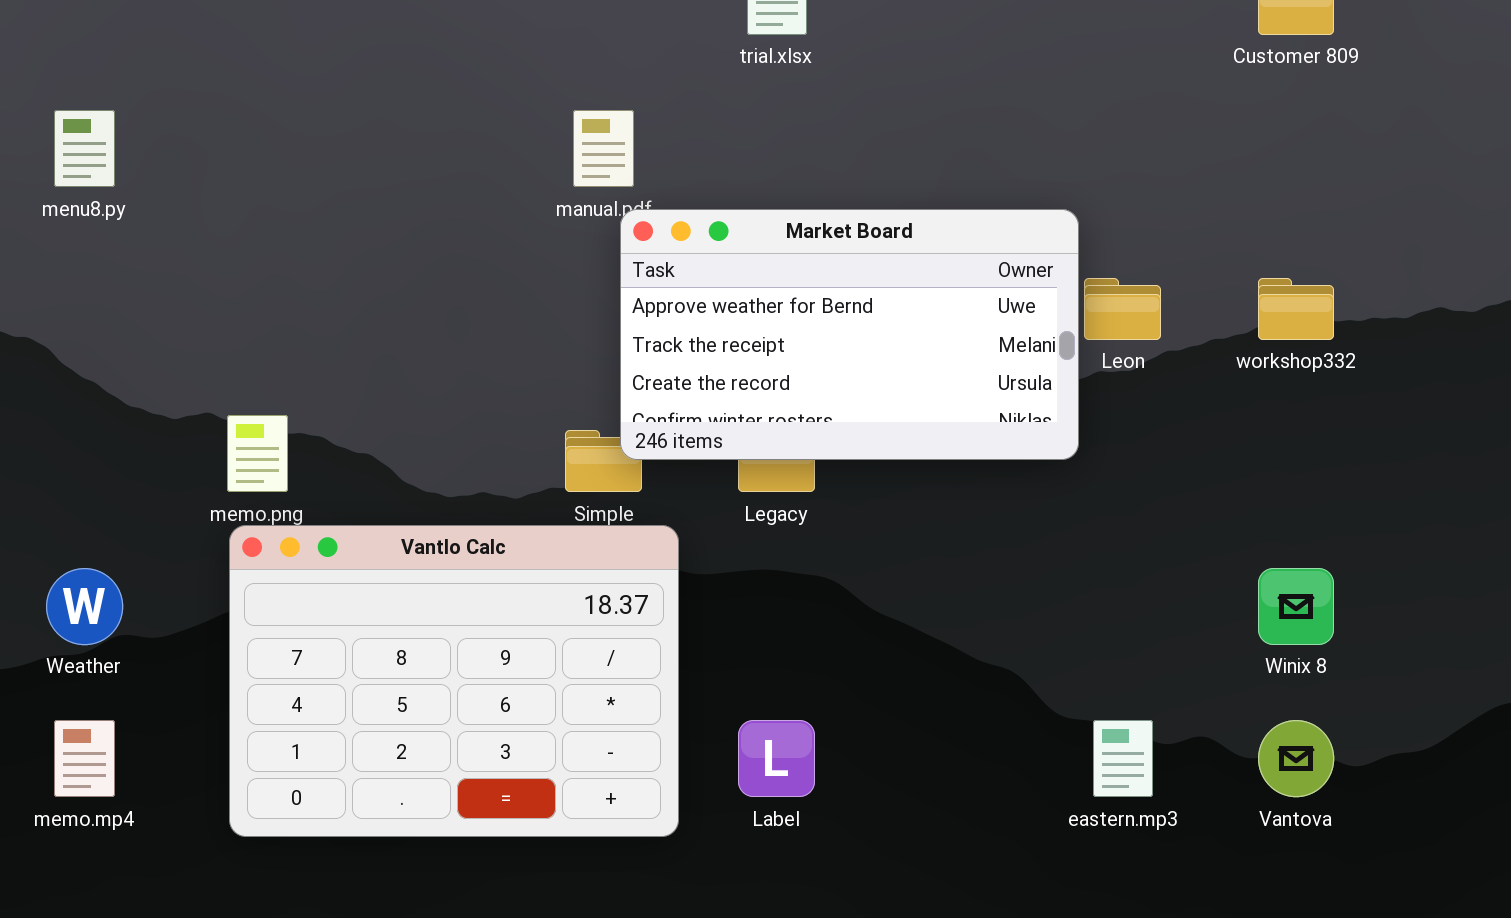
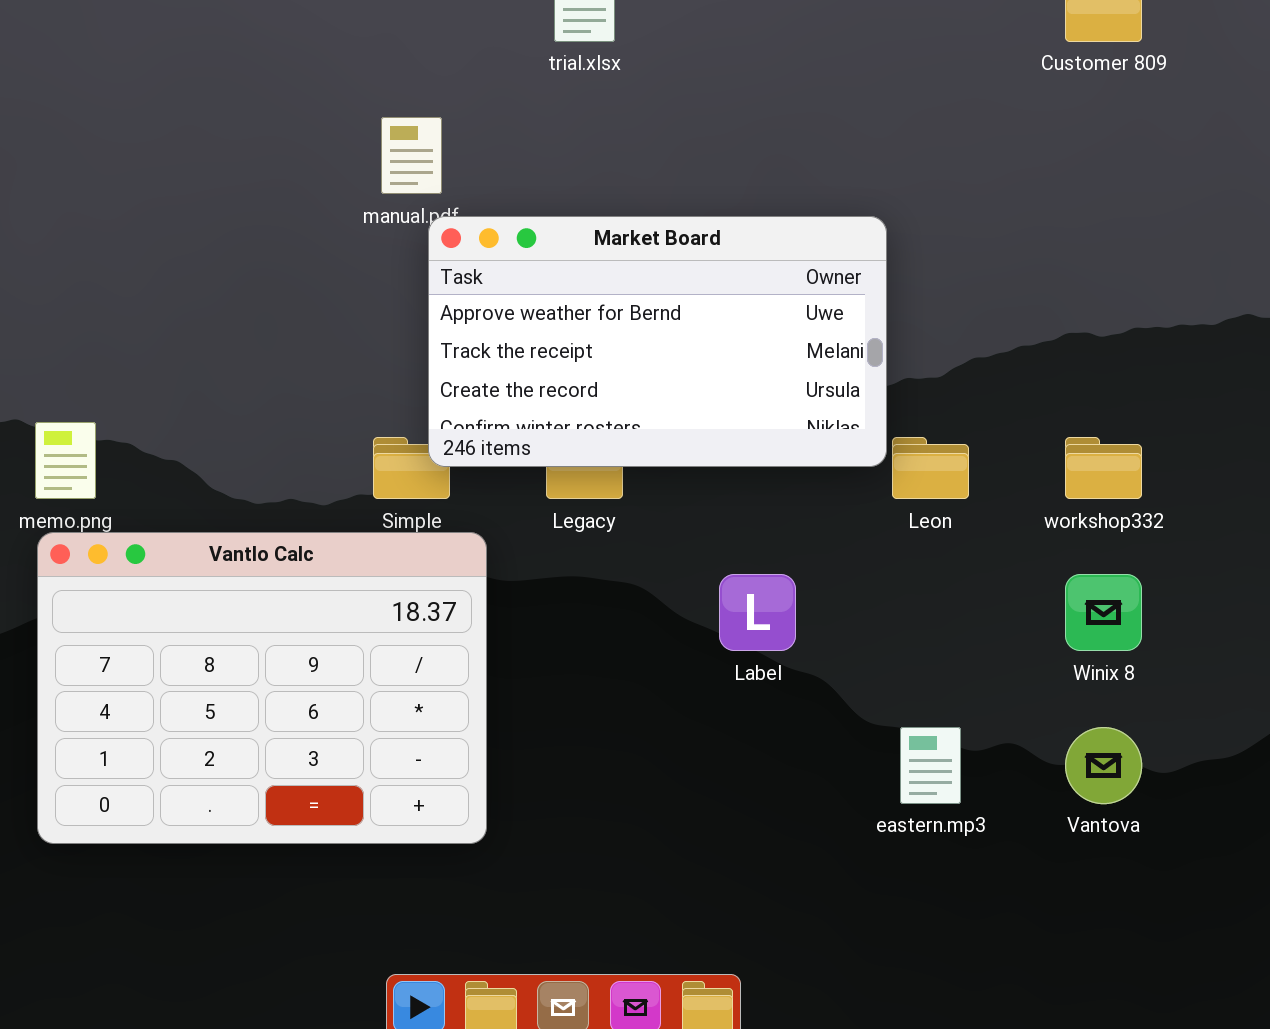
Leon: [1084,278,1161,340] -> [892,437,969,499], moved
workshop332: [1258,278,1334,340] -> [1065,437,1142,499], moved
Label: [738,720,815,797] -> [719,574,796,651], moved

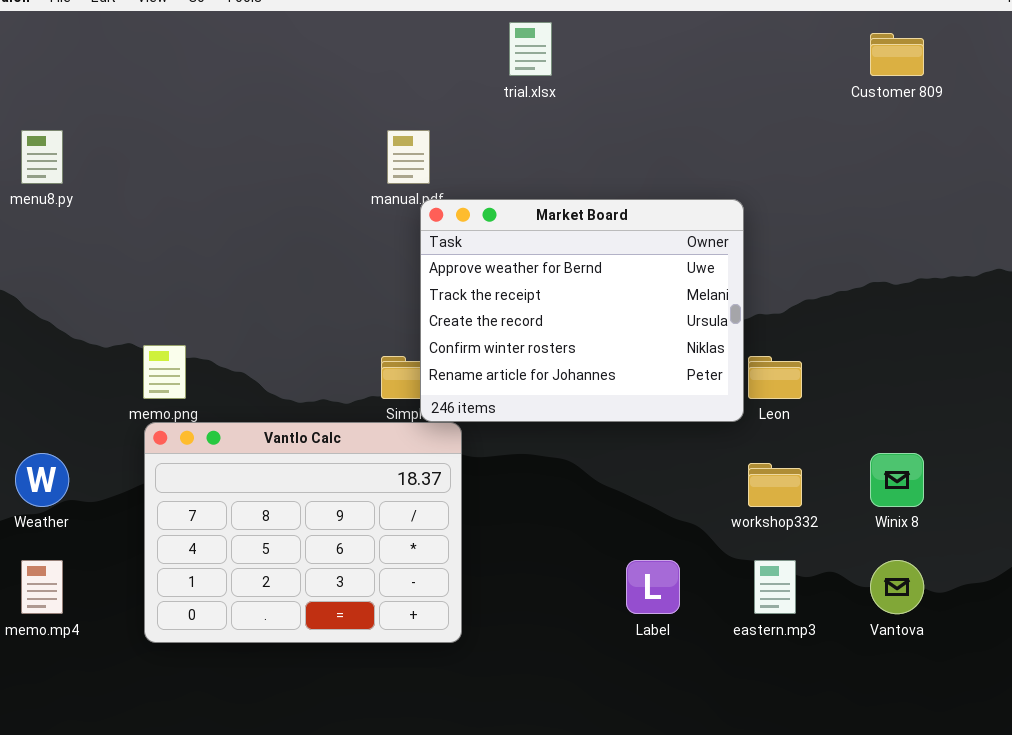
Market Board: [428,216,887,467] -> [420,199,744,422], resized
workshop332: [1065,437,1142,499] -> [748,463,802,507], moved
Label: [719,574,796,651] -> [626,560,680,614], moved

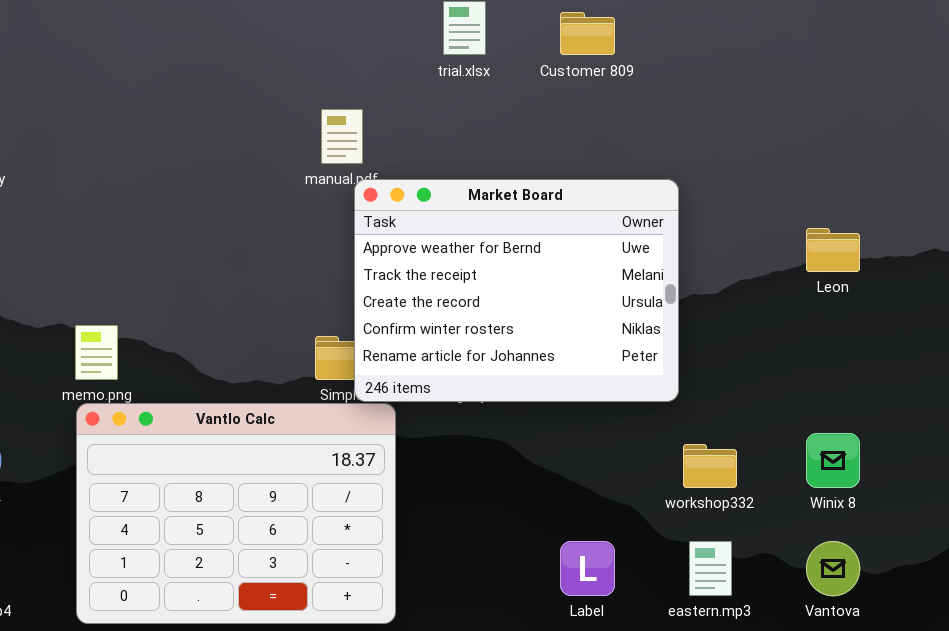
Customer 809: [870,33,924,76] -> [560,12,615,55], moved
Leon: [748,356,802,399] -> [806,228,860,272], moved

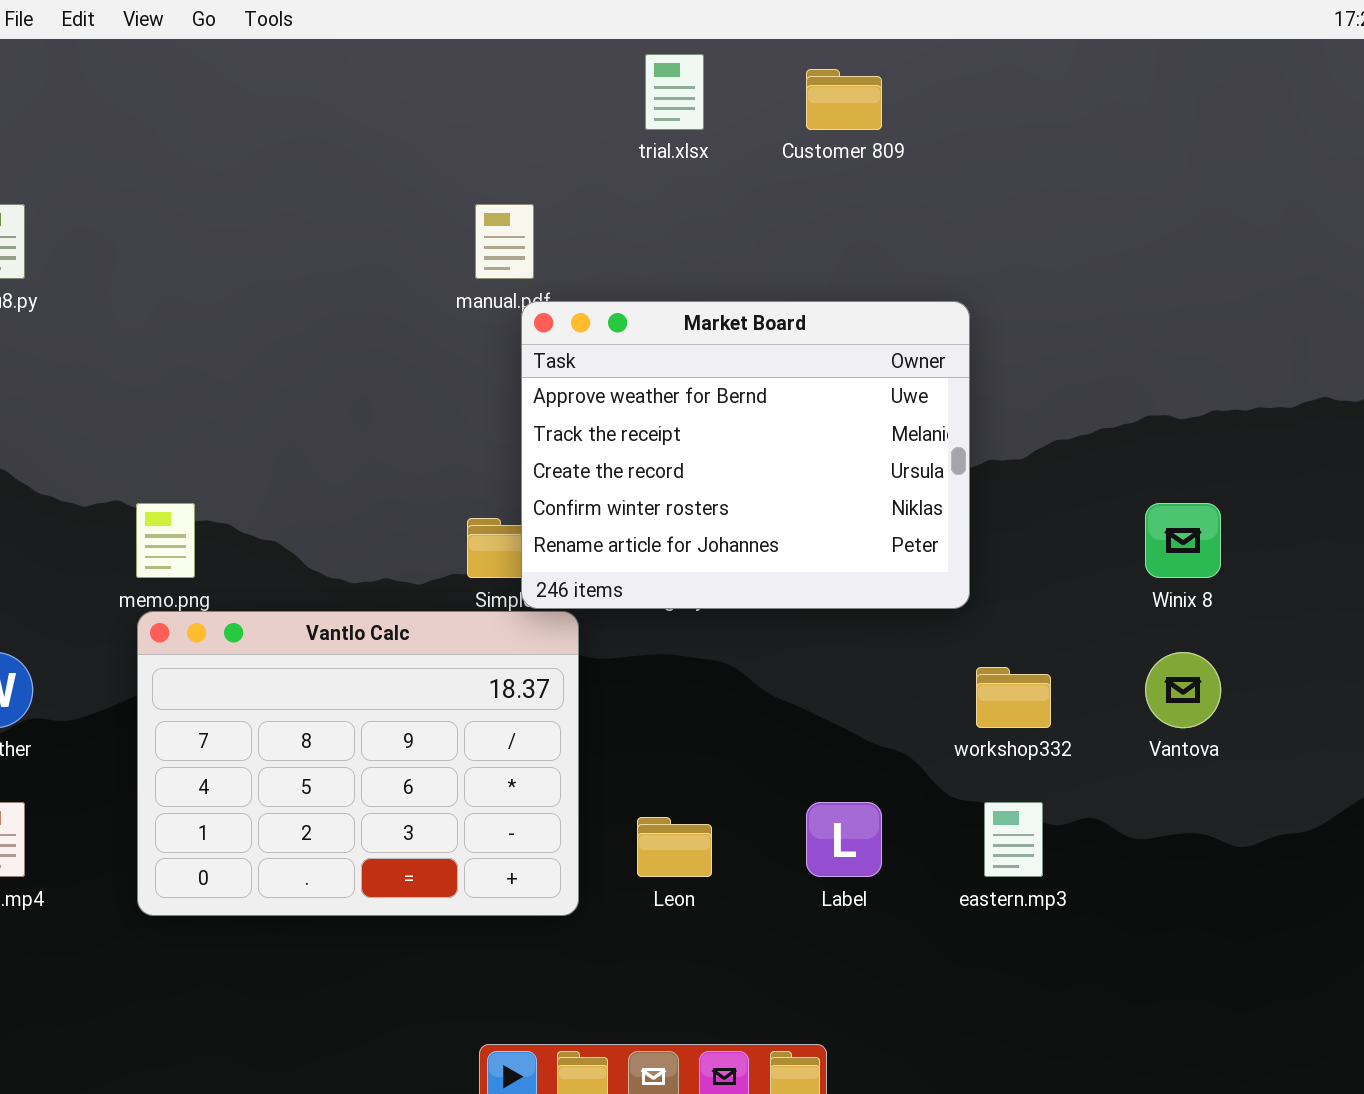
Leon: [806,228,860,272] -> [637,817,712,877], moved
Winix 8: [806,433,860,488] -> [1145,503,1221,578], moved
Vantova: [806,541,860,596] -> [1145,652,1221,728], moved

